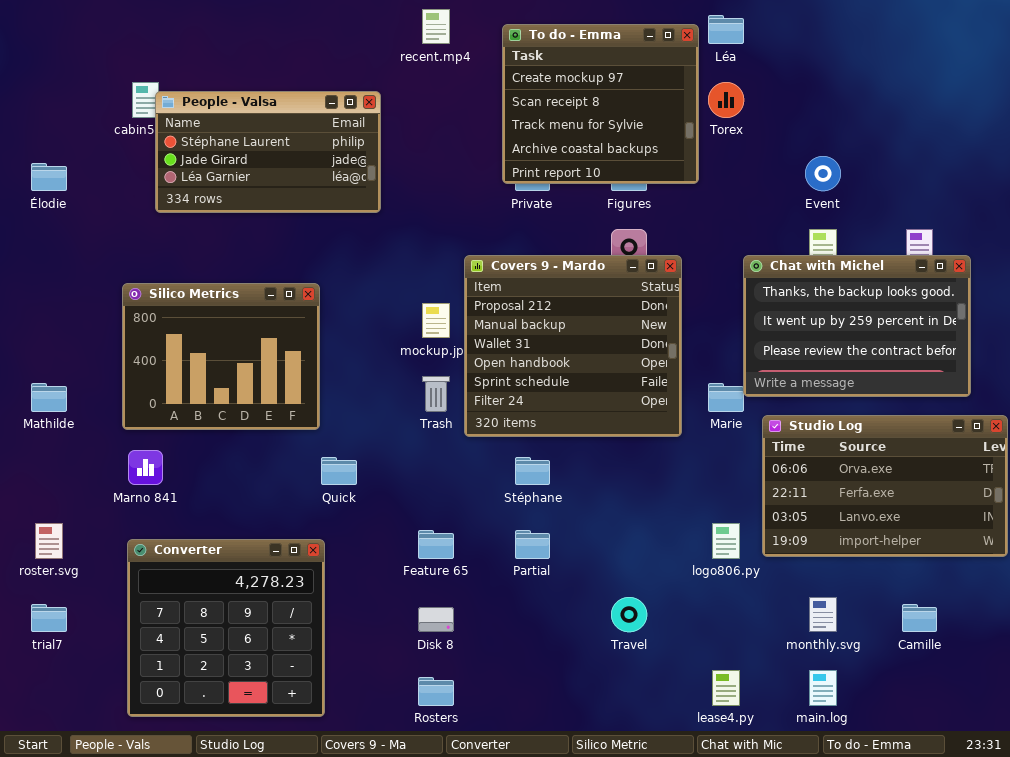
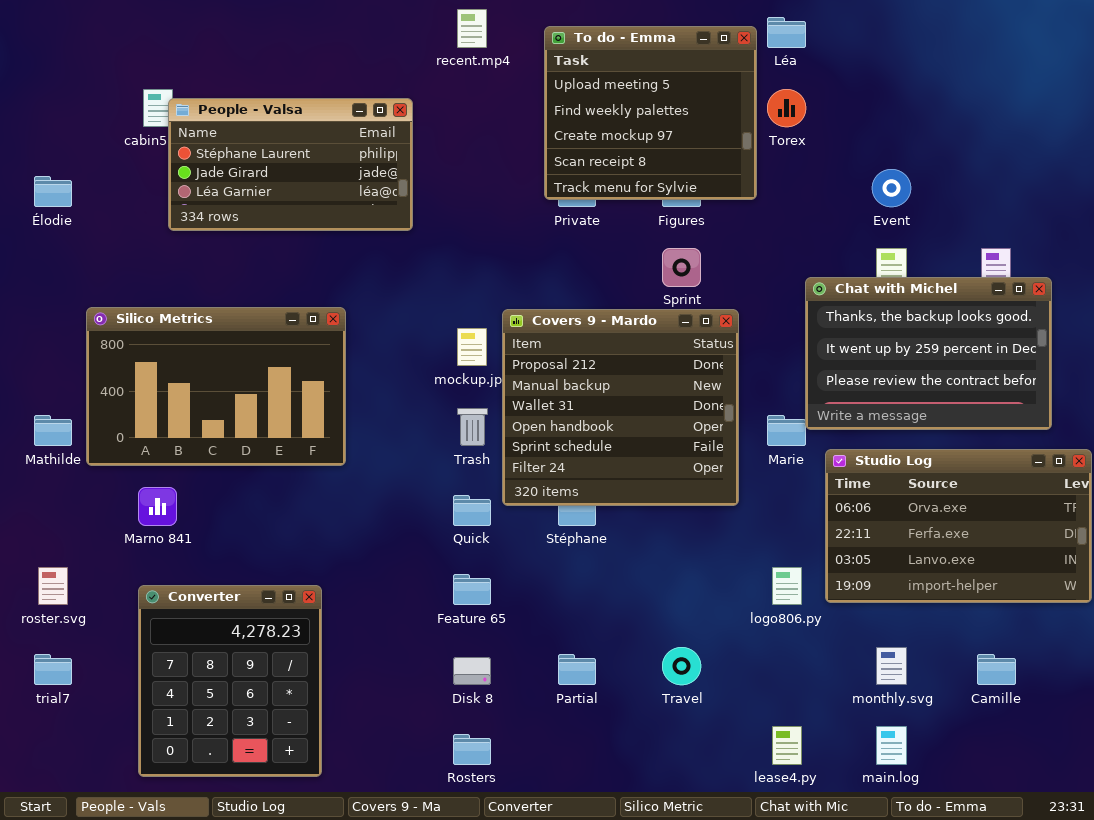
To do - Emma: [502,24,699,184] -> [544,26,757,200], scrolled up 2 rows
Covers 9 - Mardo: [464,255,682,437] -> [502,309,739,506], moved
Silico Metrics: [122,283,320,430] -> [86,307,346,466], resized
Quick: [321,457,357,485] -> [453,495,491,526], moved
Partial: [515,530,550,559] -> [558,654,596,685], moved
Converter: [127,539,325,717] -> [138,585,322,777], resized

